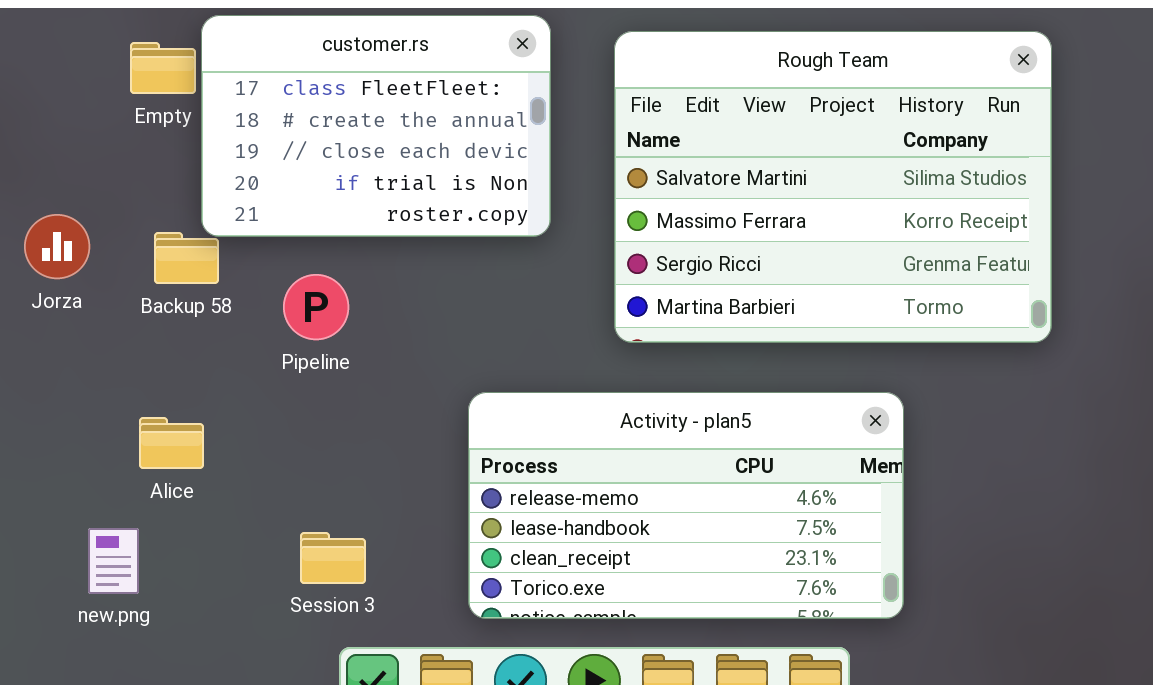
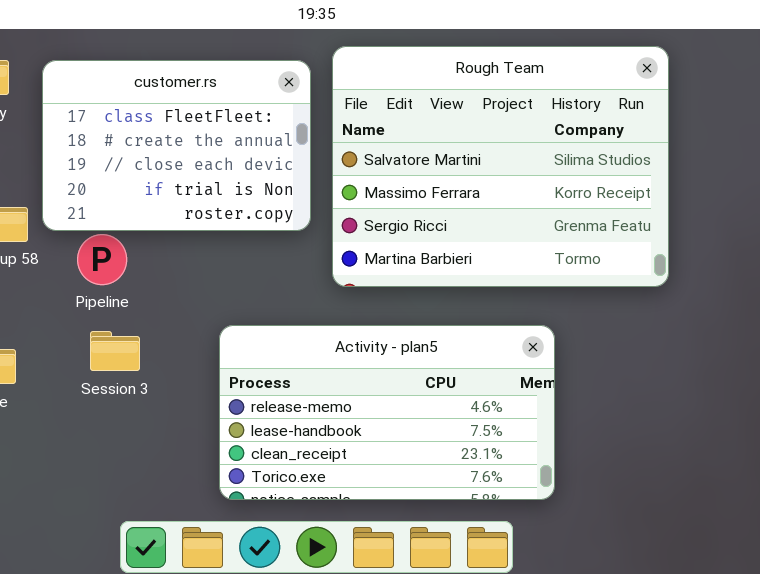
customer.rs: [201,15,551,237] -> [42,60,311,231], moved
Session 3: [300,532,366,584] -> [90,331,140,371], moved

